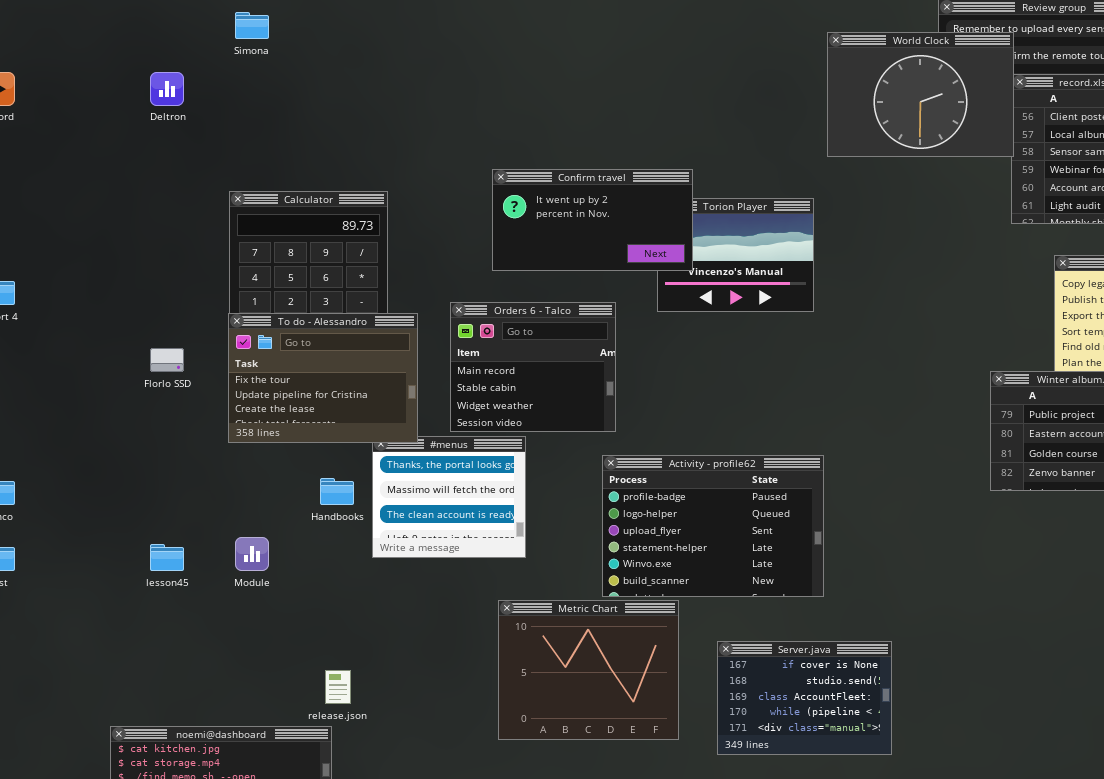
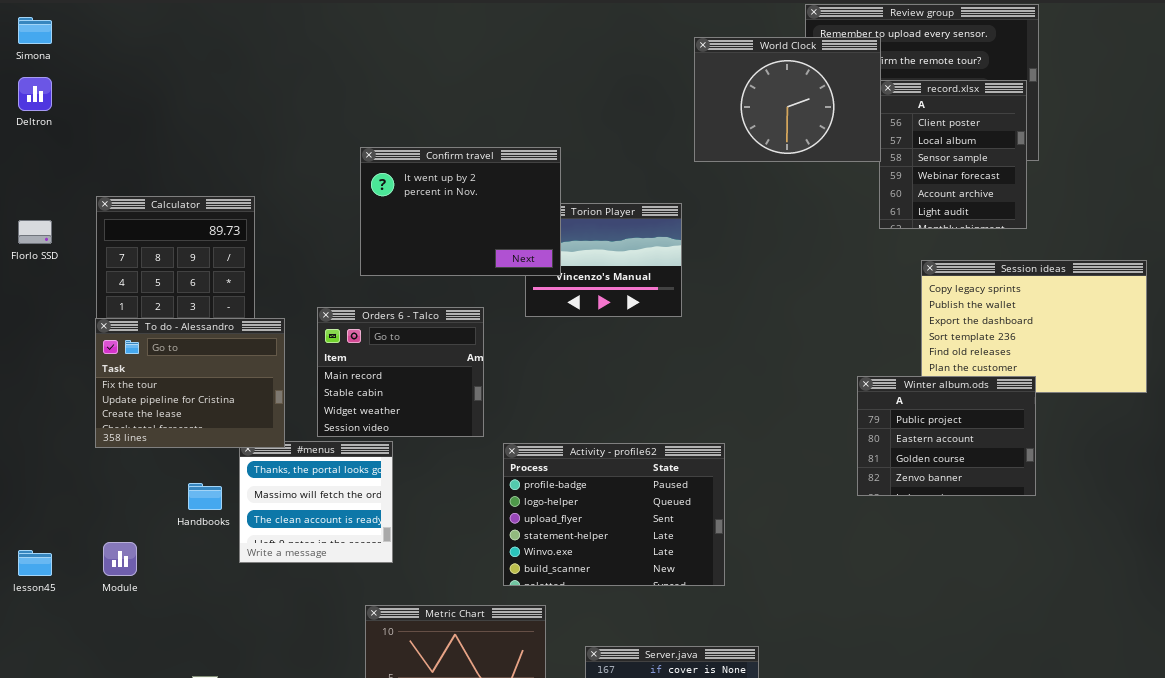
Simona: [235,12,269,39] -> [18,17,52,44], moved
Confirm travel: [492,169,693,271] -> [360,147,561,276], resized
Florlo SSD: [150,348,184,372] -> [18,220,52,244], moved
Activity - profile62: [602,455,824,597] -> [503,443,725,586], moved

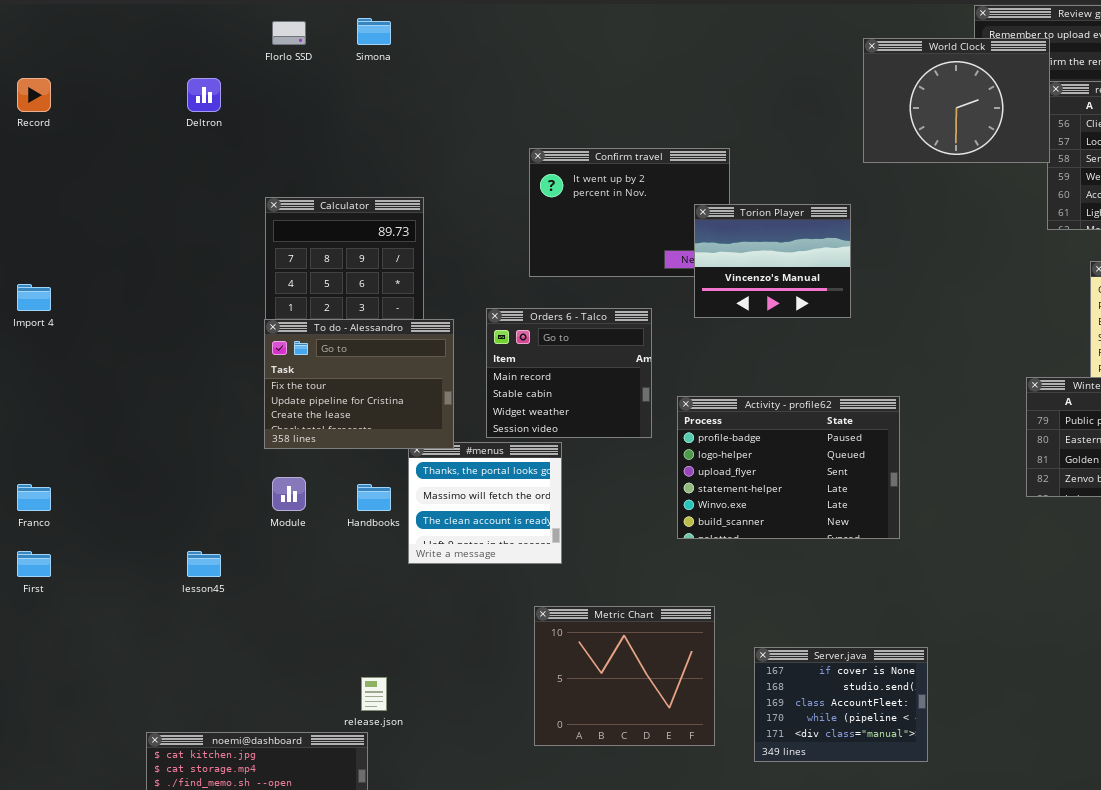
Simona: [18,17,52,44] -> [357,18,391,45], moved
Torion Player: [525,203,682,317] -> [694,204,851,318], raised
Florlo SSD: [18,220,52,244] -> [272,21,306,45], moved
Activity - profile62: [503,443,725,586] -> [677,396,900,539], moved
Module: [103,542,137,576] -> [272,477,306,511], moved

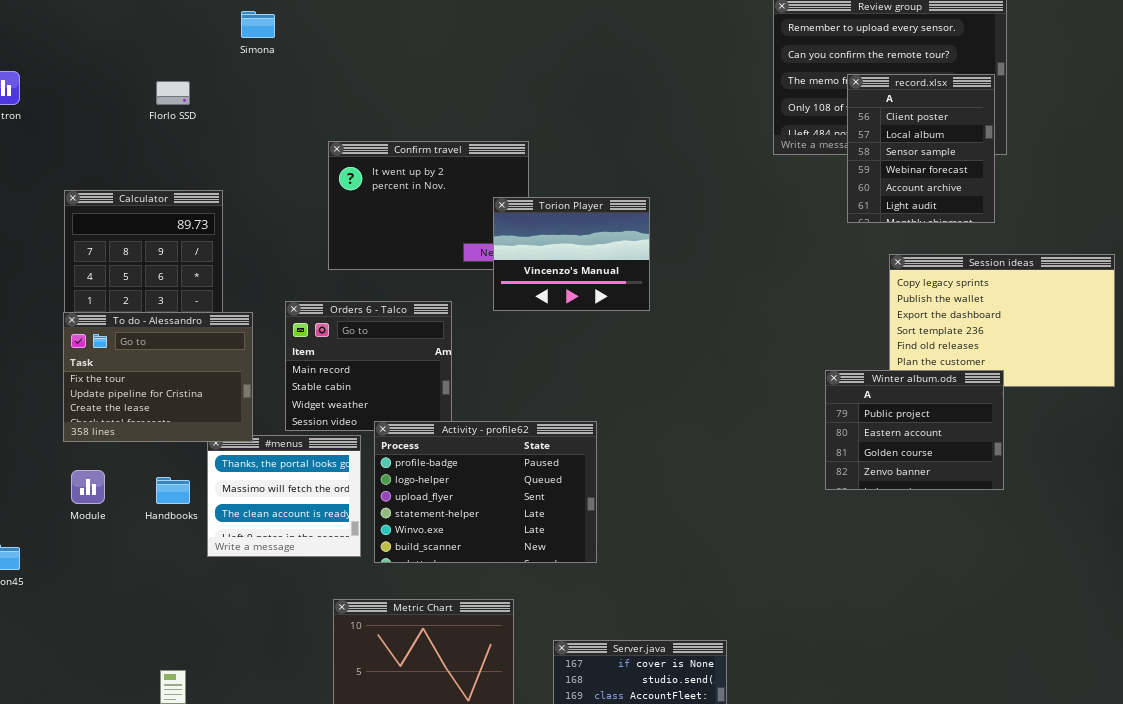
Simona: [357,18,391,45] -> [241,11,275,38], moved
Florlo SSD: [272,21,306,45] -> [156,81,190,105], moved
World Clock: [863,38,1050,163] -> none, closed
Activity - profile62: [677,396,900,539] -> [374,421,597,563], moved

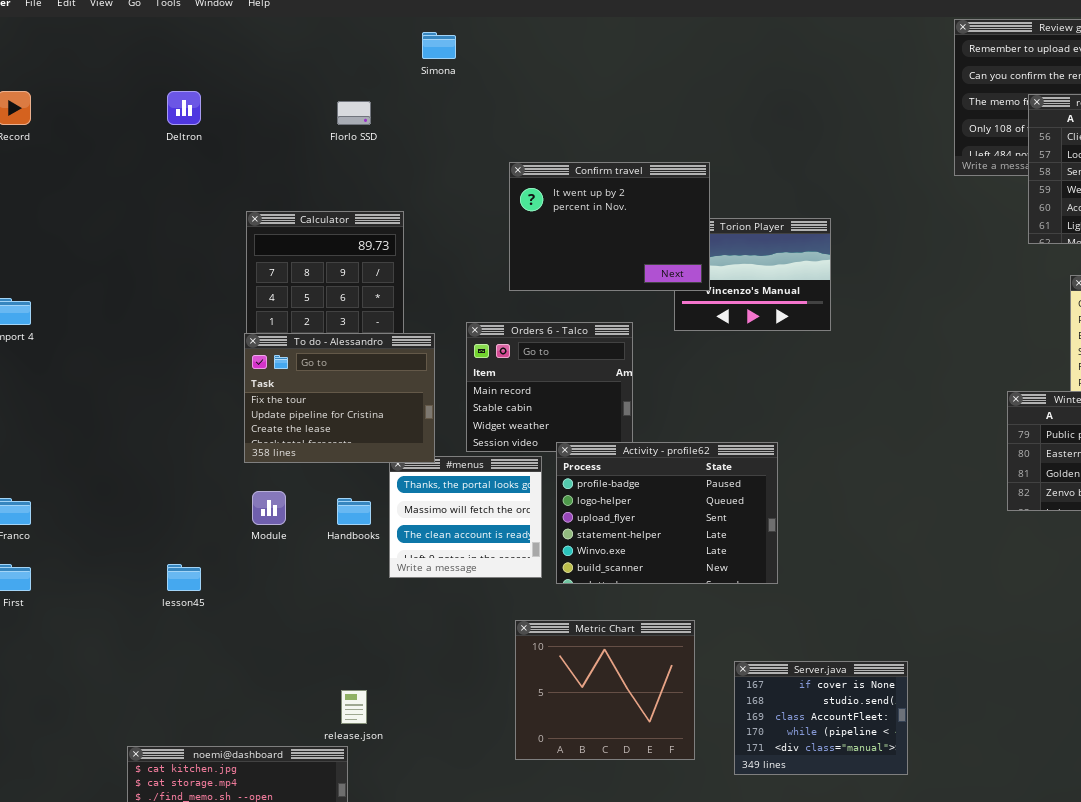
Confirm travel: [328,141,529,270] -> [509,162,710,291], raised

